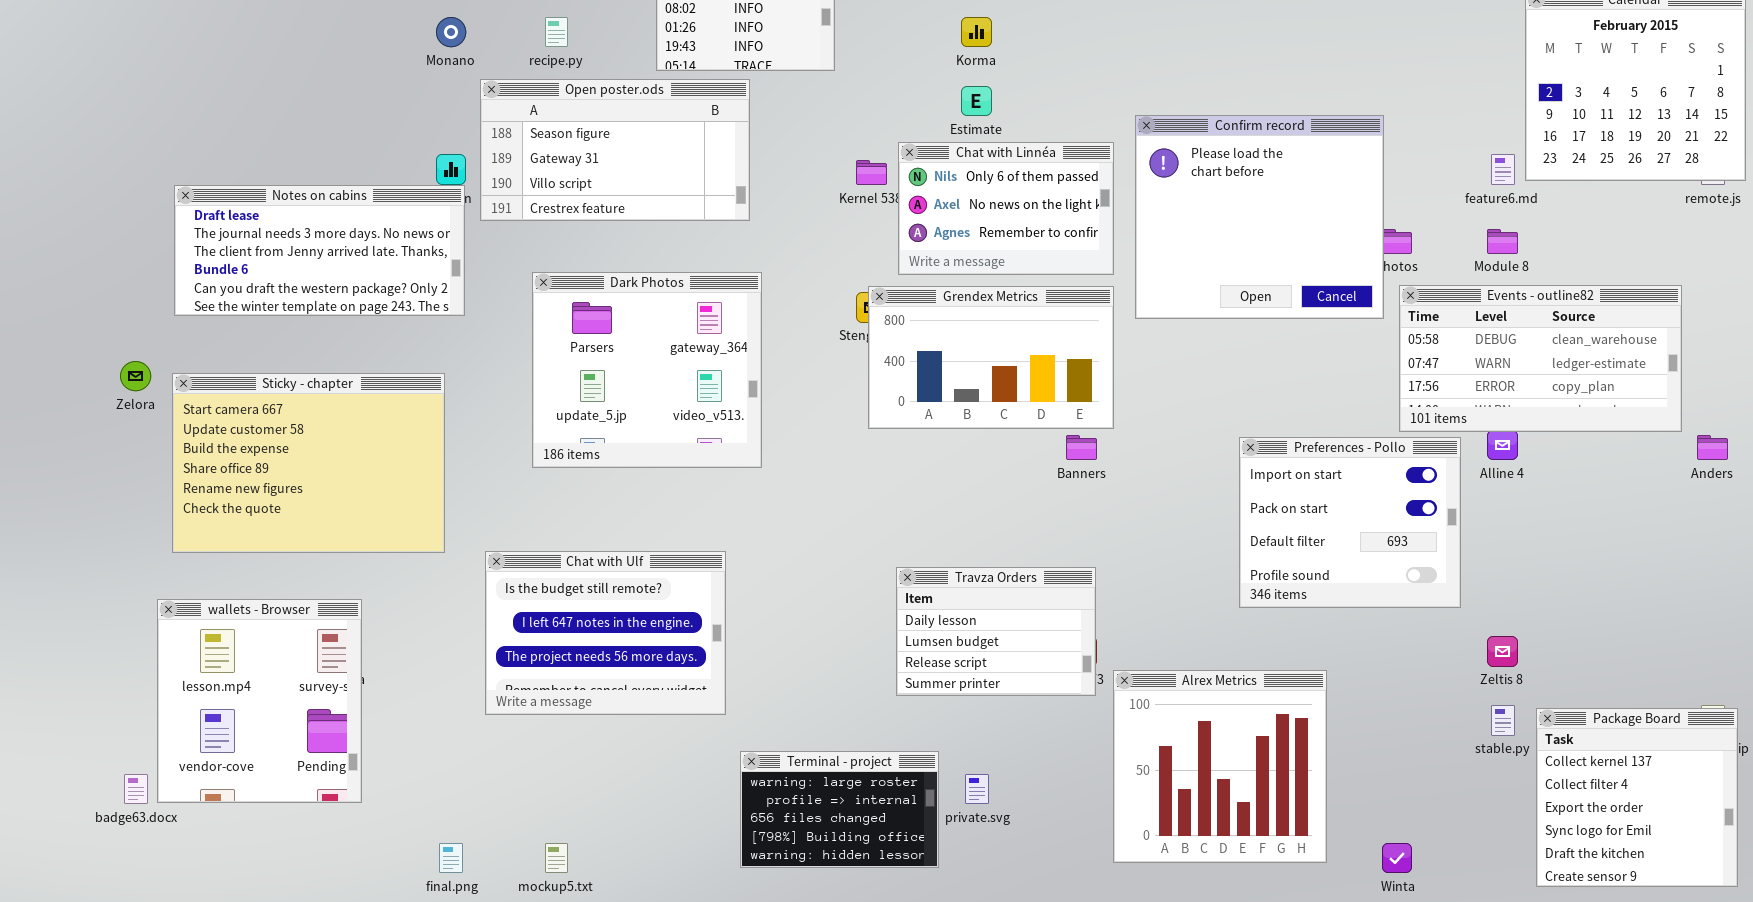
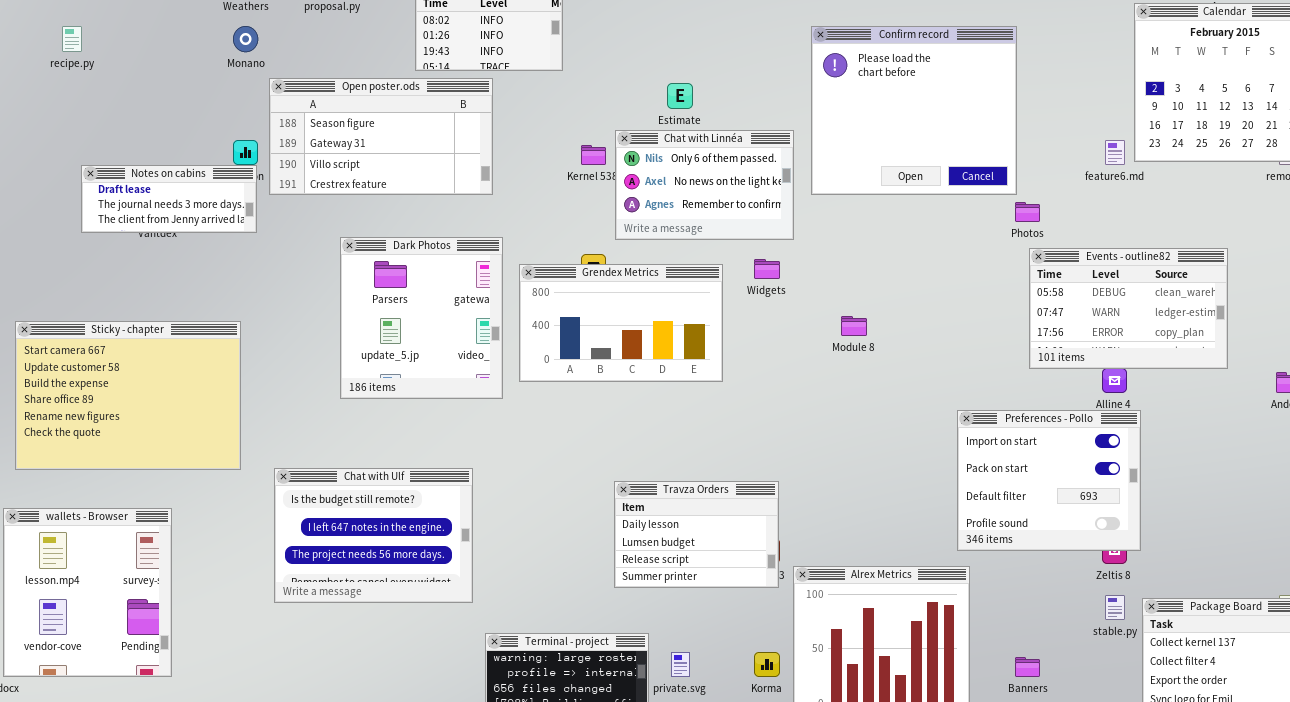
recipe.py: [545,17,568,47] -> [62,26,82,52], moved
Korma: [961,17,992,47] -> [754,652,780,677], moved
Confirm record: [1135,115,1384,319] -> [811,26,1017,195], moved
Notes on cabins: [174,185,465,316] -> [81,165,257,233], resized
Module 8: [1487,229,1518,254] -> [841,316,867,336], moved
Dark Photos: [532,272,762,468] -> [340,237,503,399], resized
Events - outline82: [1399,285,1682,432] -> [1029,248,1228,369], resized
Grendex Metrics: [868,286,1114,429] -> [519,264,723,382], moved
Banners: [1066,435,1097,460] -> [1015,657,1040,677], moved
Preferences - Pollo: [1239,437,1461,608] -> [957,410,1141,551], moved

